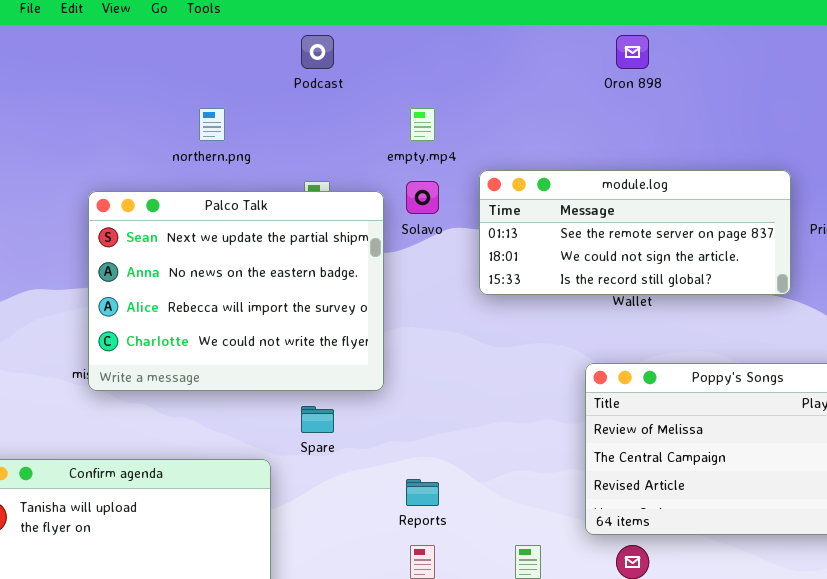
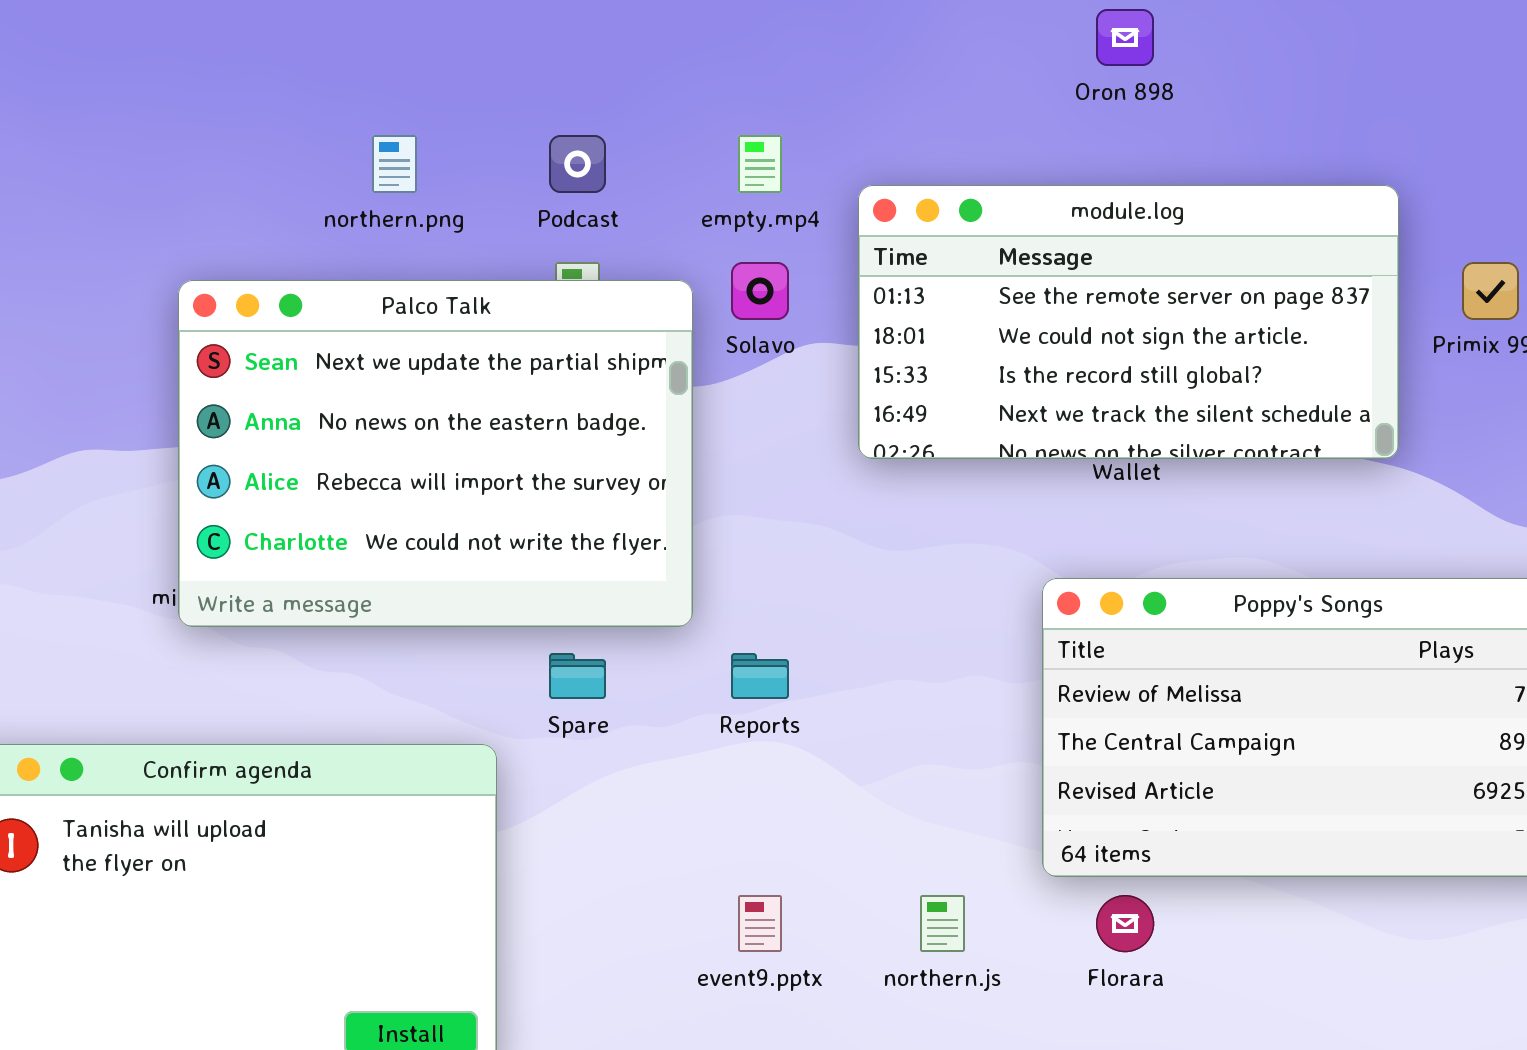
Podcast: [301,35,334,69] -> [549,135,606,193], moved
module.log: [479,170,791,295] -> [858,185,1399,459], resized
Reports: [406,479,439,506] -> [731,653,789,699], moved

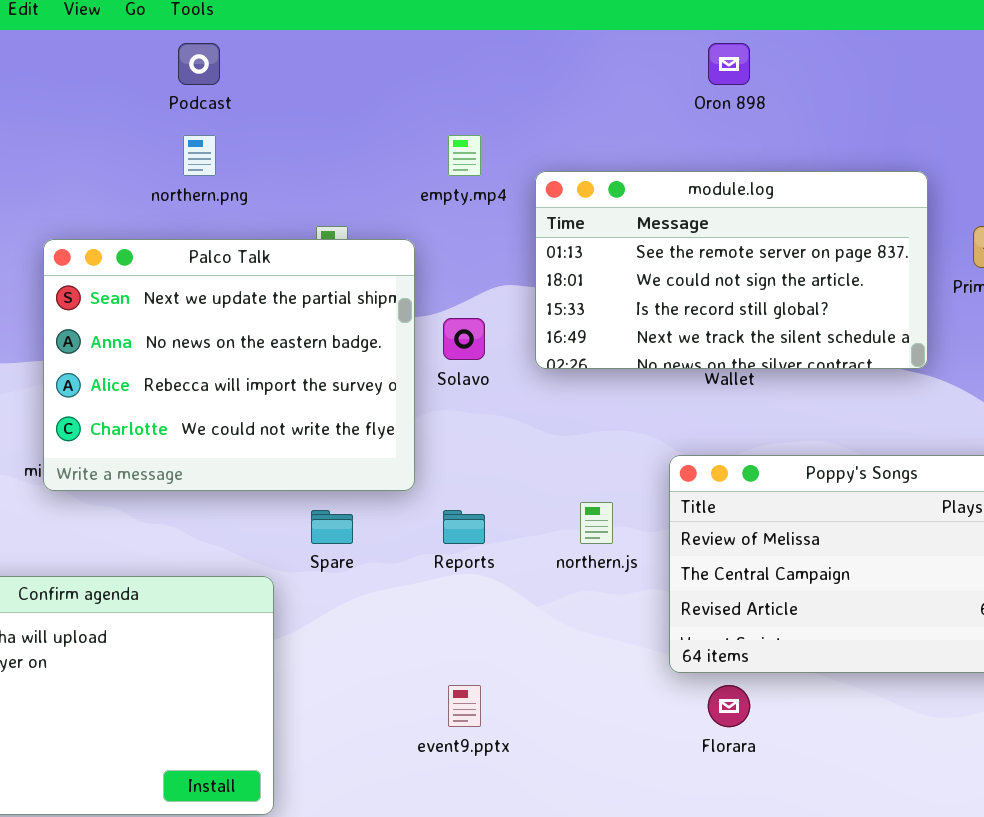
Podcast: [549,135,606,193] -> [178,43,220,85], moved
Solavo: [731,262,789,320] -> [443,318,485,360], moved
northern.js: [920,895,965,952] -> [580,502,613,544], moved

